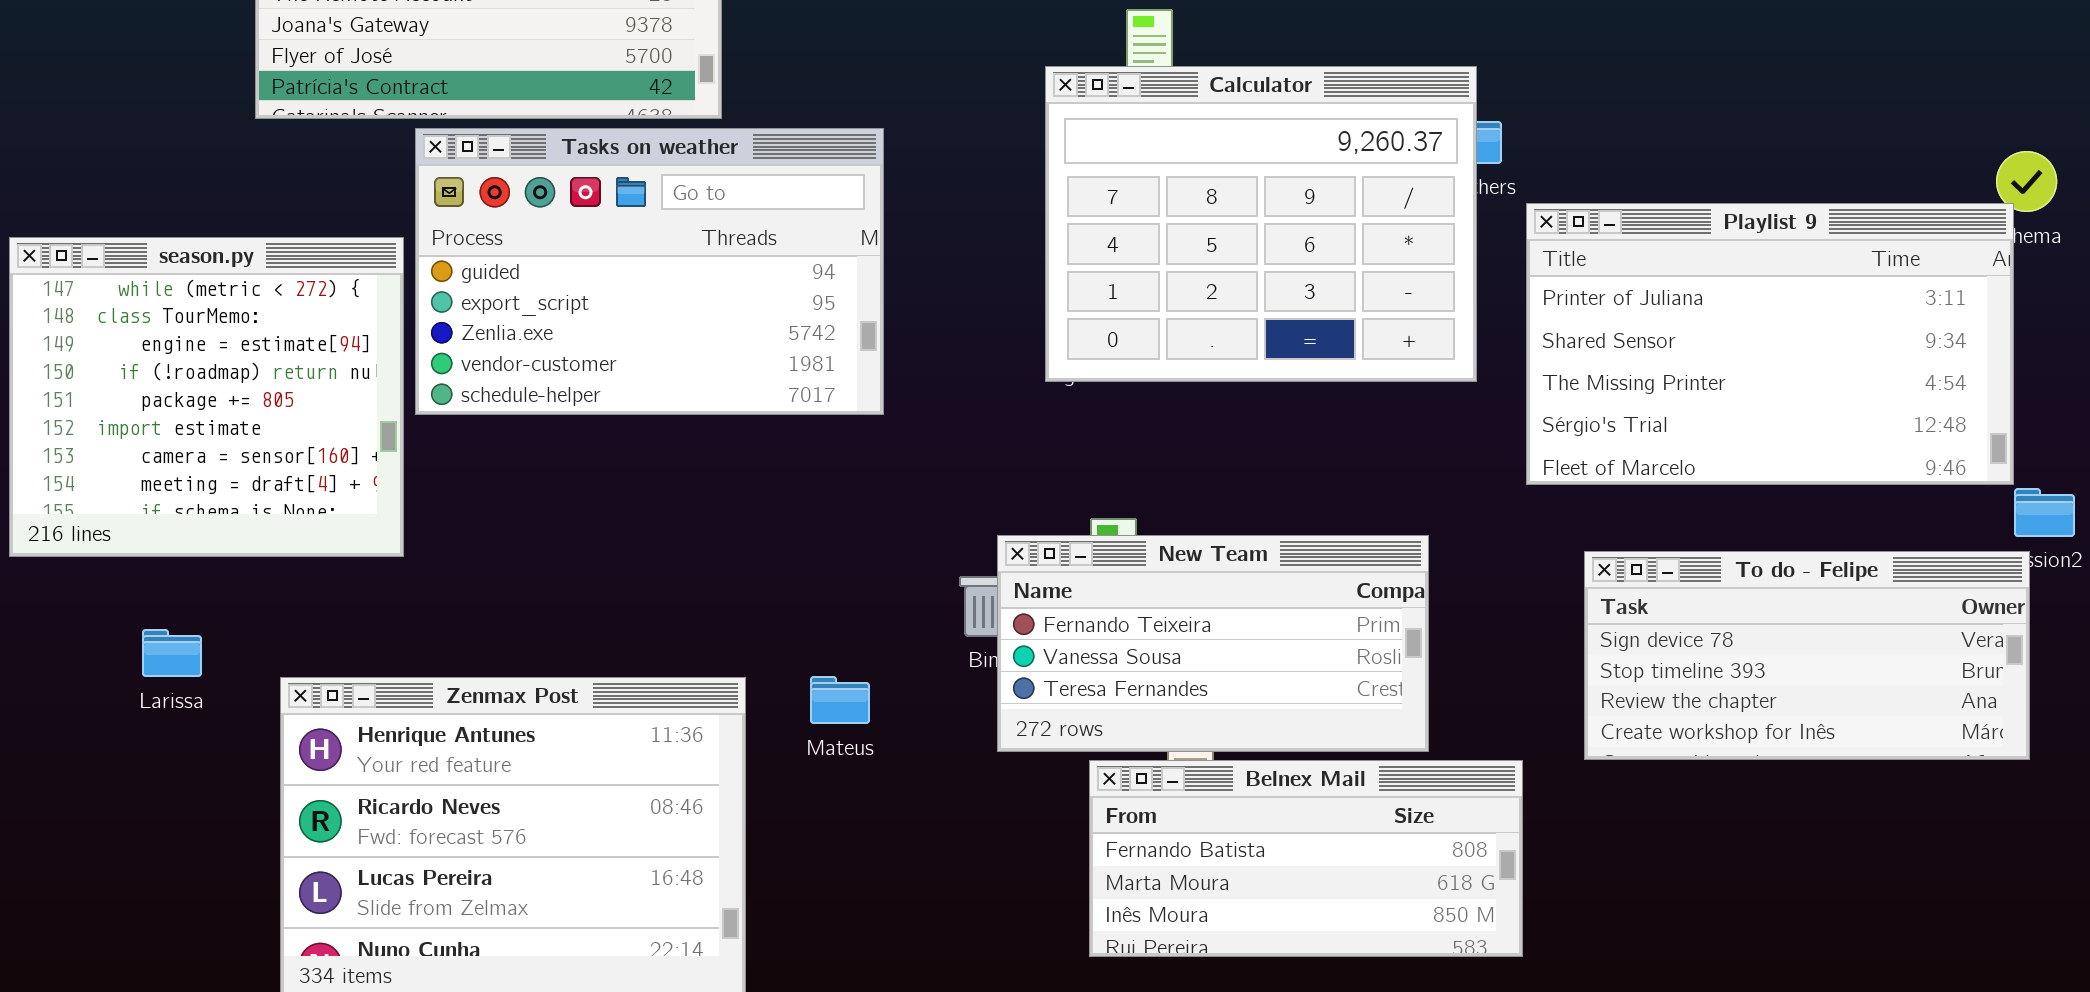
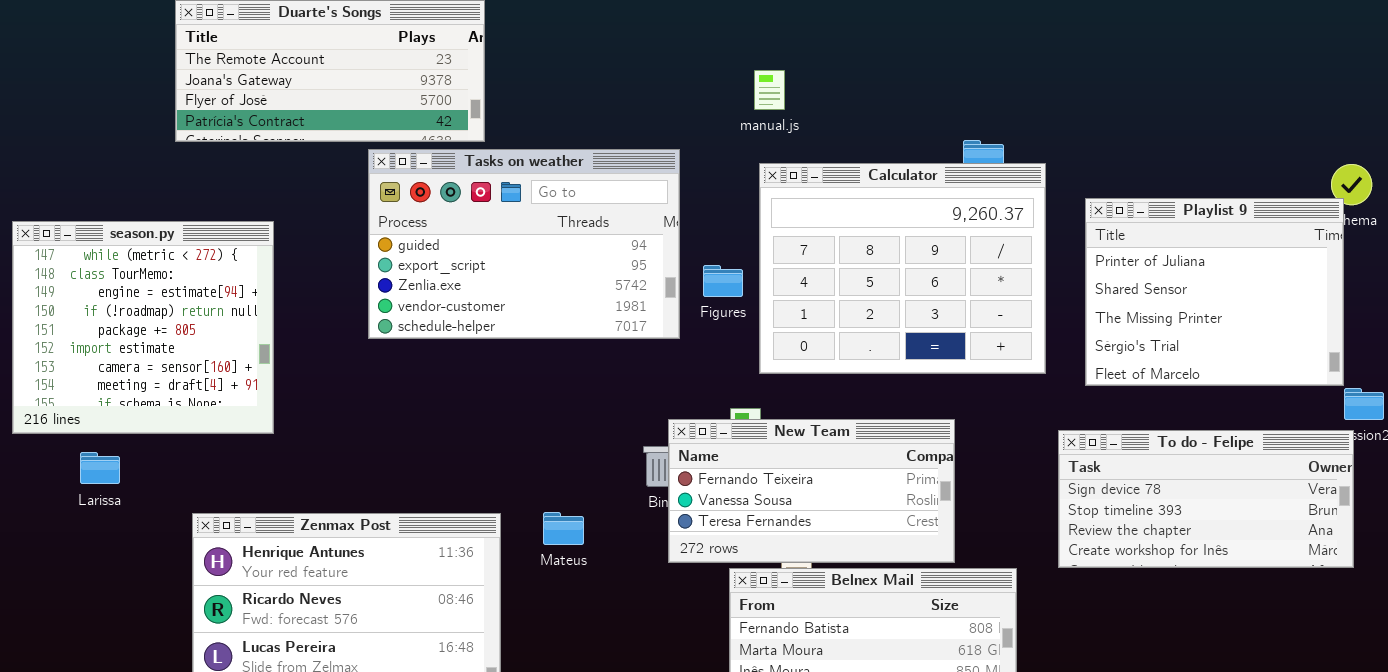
Calculator: [1045,66,1477,382] -> [759,163,1046,374], moved
Tasks on weather: [415,128,884,415] -> [368,149,680,339], moved
Playlist 9: [1526,203,2014,485] -> [1085,198,1344,386], resized
Larissa: [142,629,202,677] -> [80,452,120,484], moved

